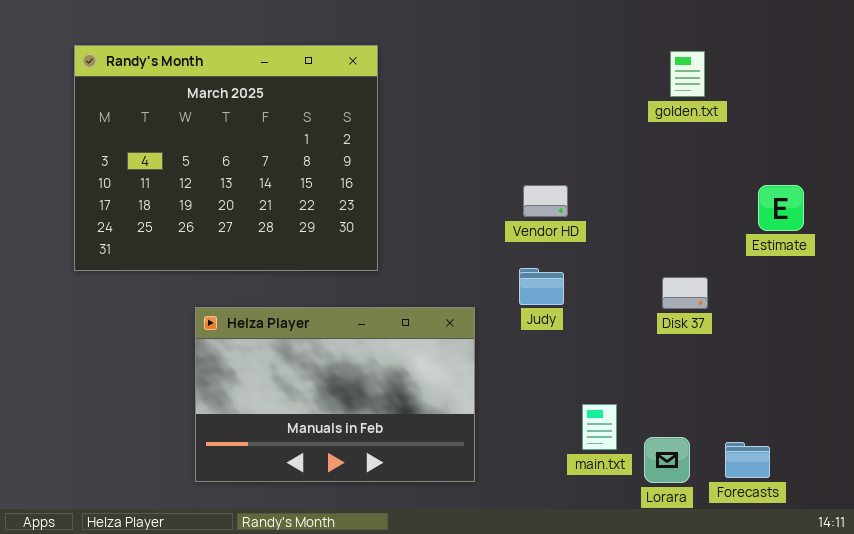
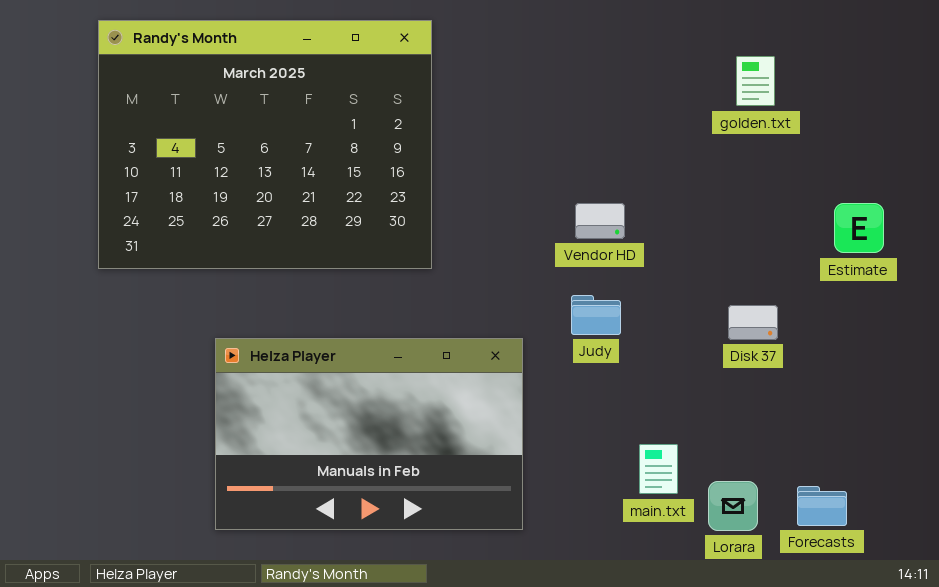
Randy's Month: [74,45,378,271] -> [98,20,432,269], moved

